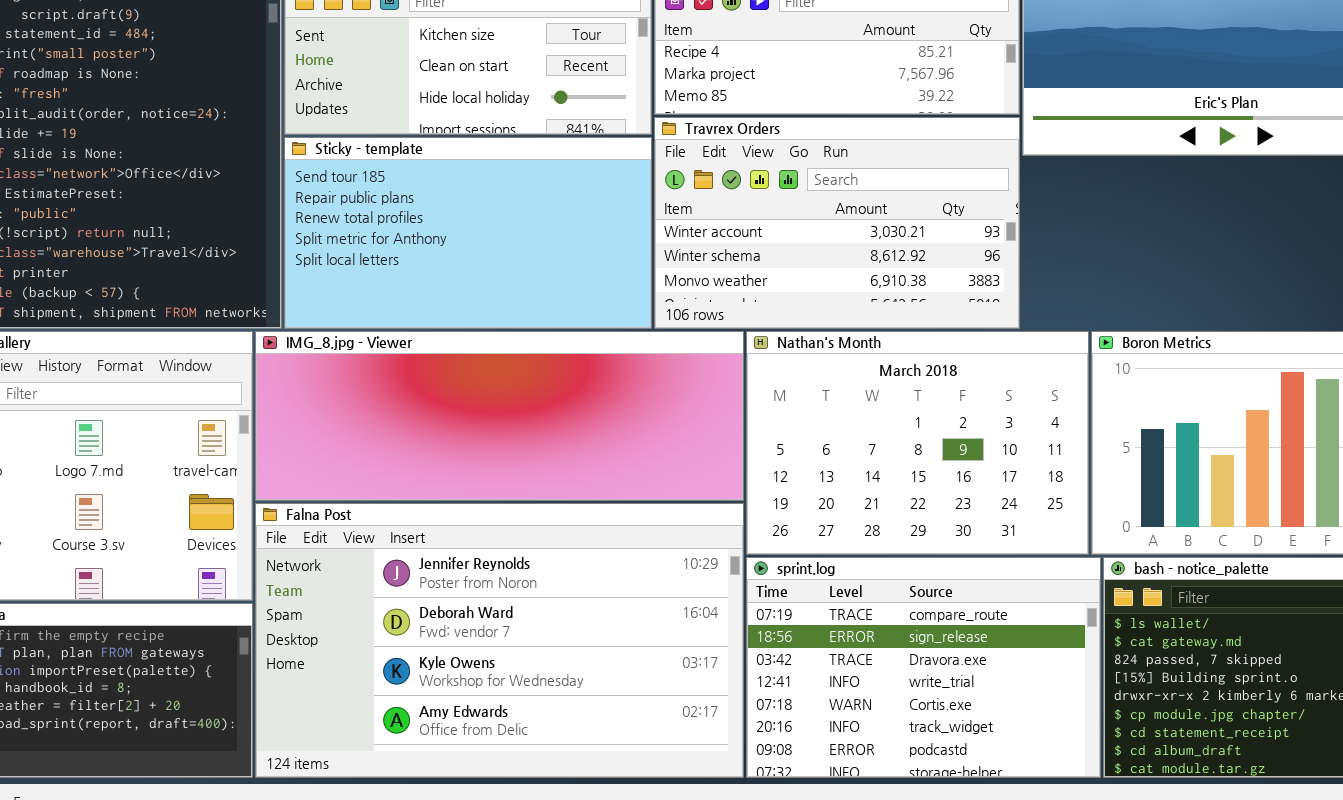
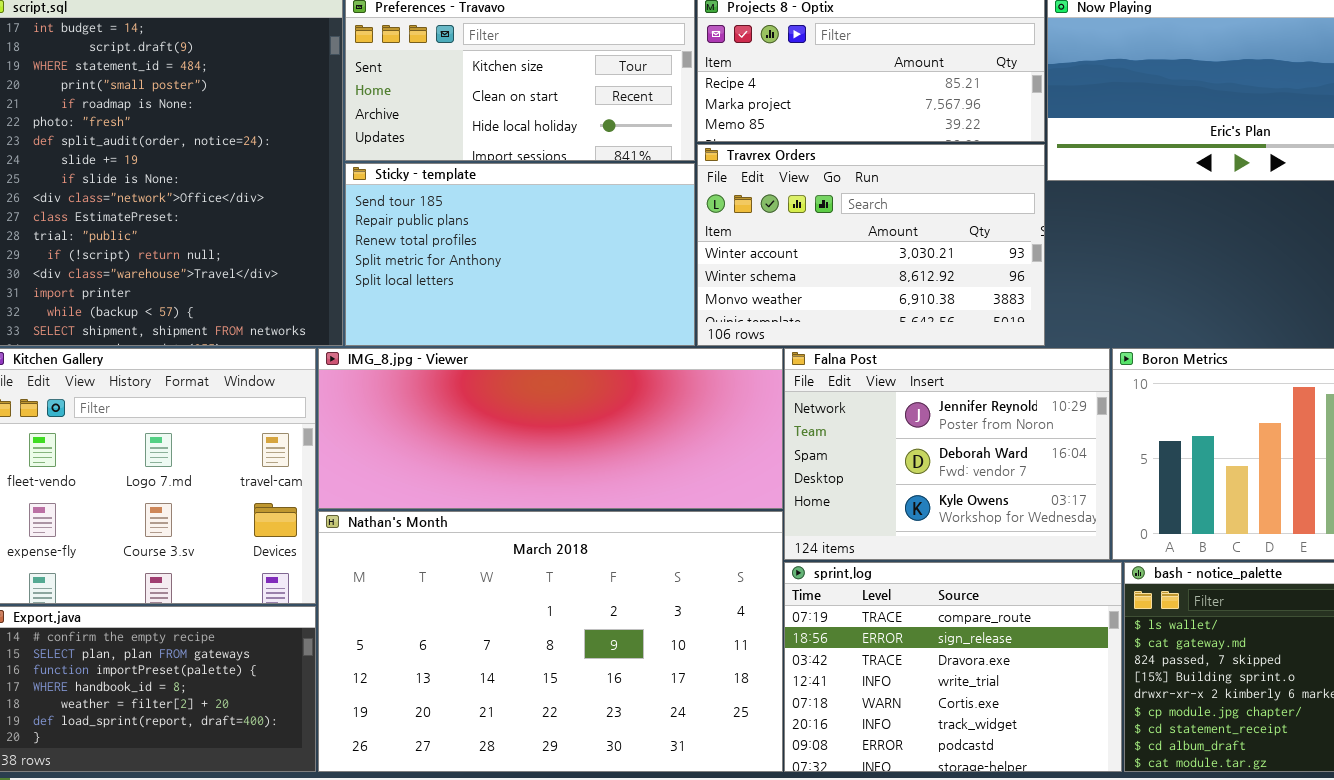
Nathan's Month: [746,331,1089,555] -> [318,511,783,772], moved, resized
Falna Post: [255,503,744,778] -> [784,348,1110,560], moved, resized

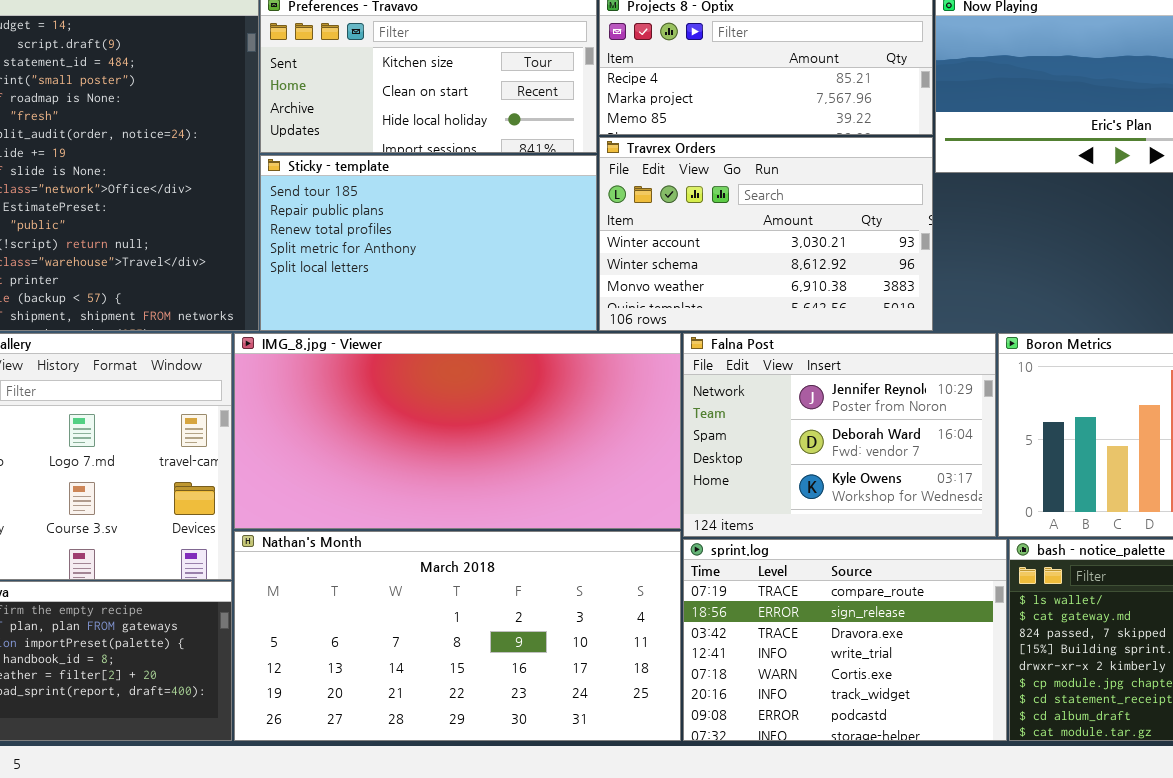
IMG_8.jpg - Viewer: [318,348,783,509] -> [234,333,681,529], resized
Nathan's Month: [318,511,783,772] -> [234,531,681,741], resized

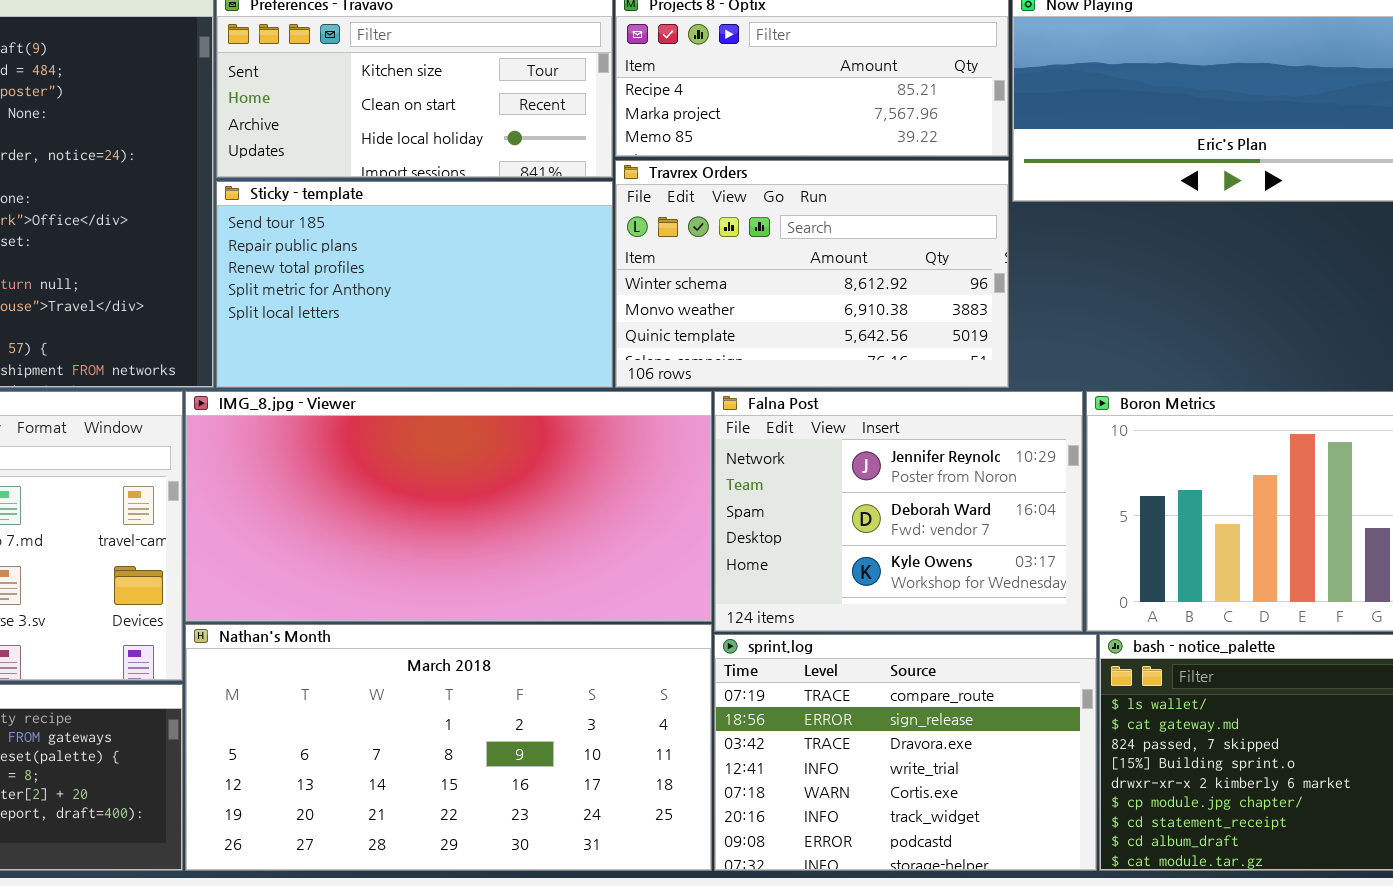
Travrex Orders: [599,137,933,331] -> [615,160,1009,388], scrolled down 1 row

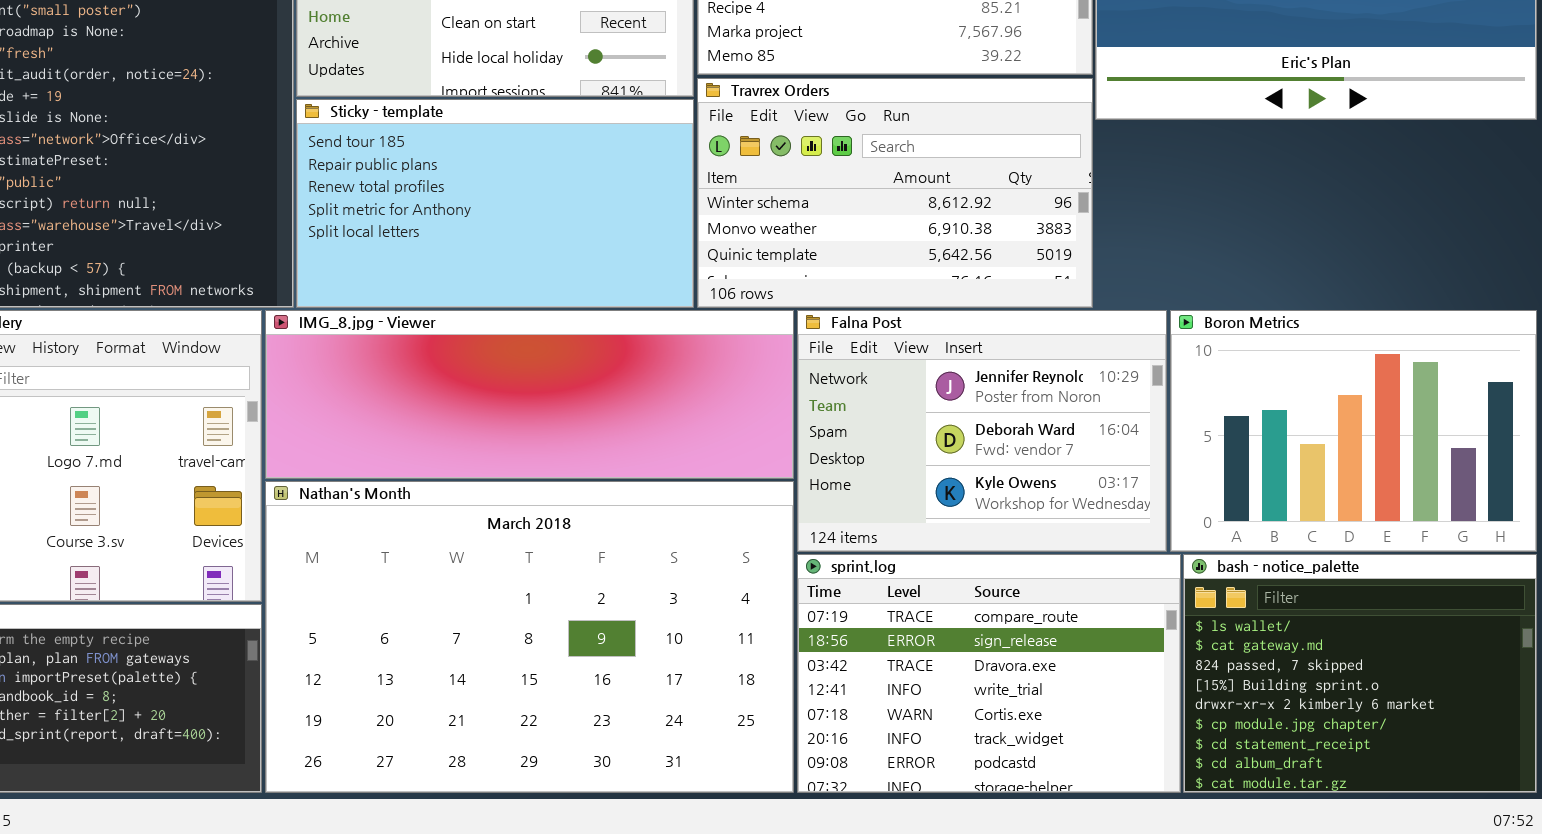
IMG_8.jpg - Viewer: [185,391,712,622] -> [265,310,794,479], resized
Nathan's Month: [185,624,712,871] -> [265,481,794,793], resized

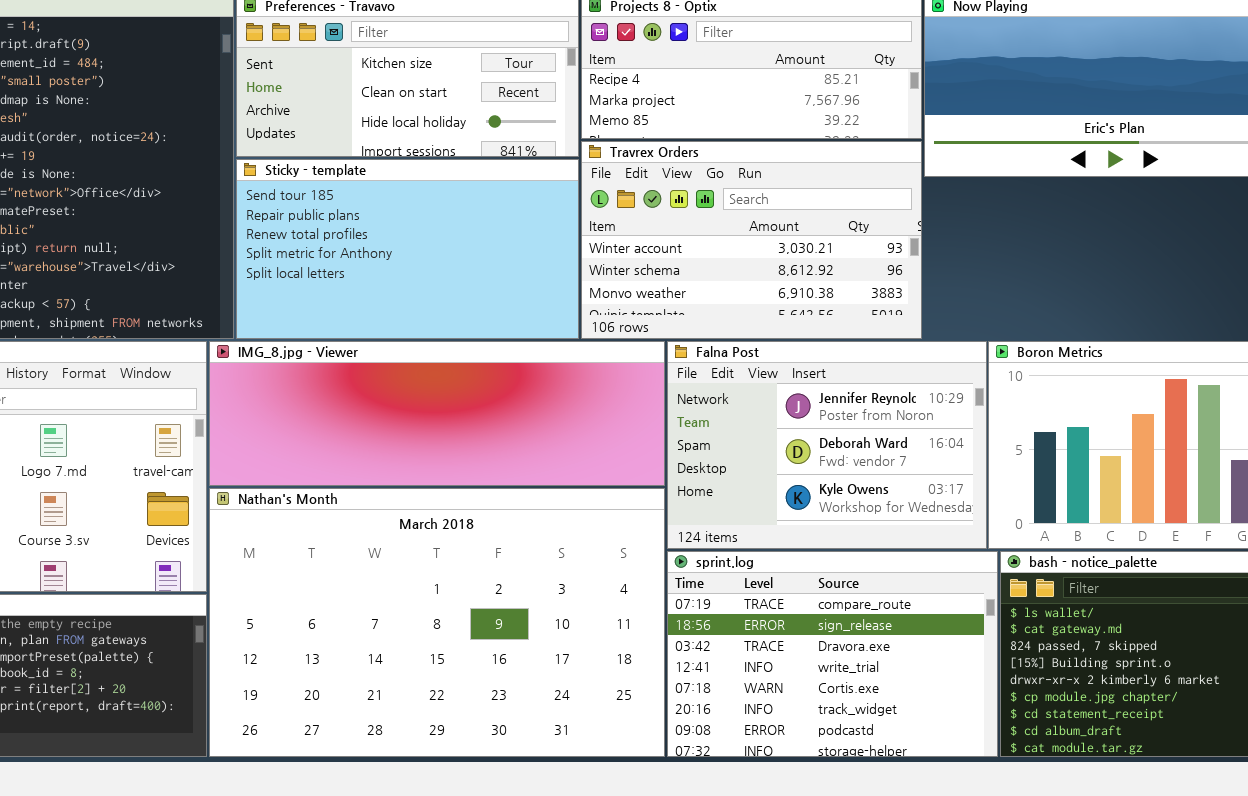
Travrex Orders: [697,78,1093,308] -> [581,141,922,339], scrolled up 1 row

